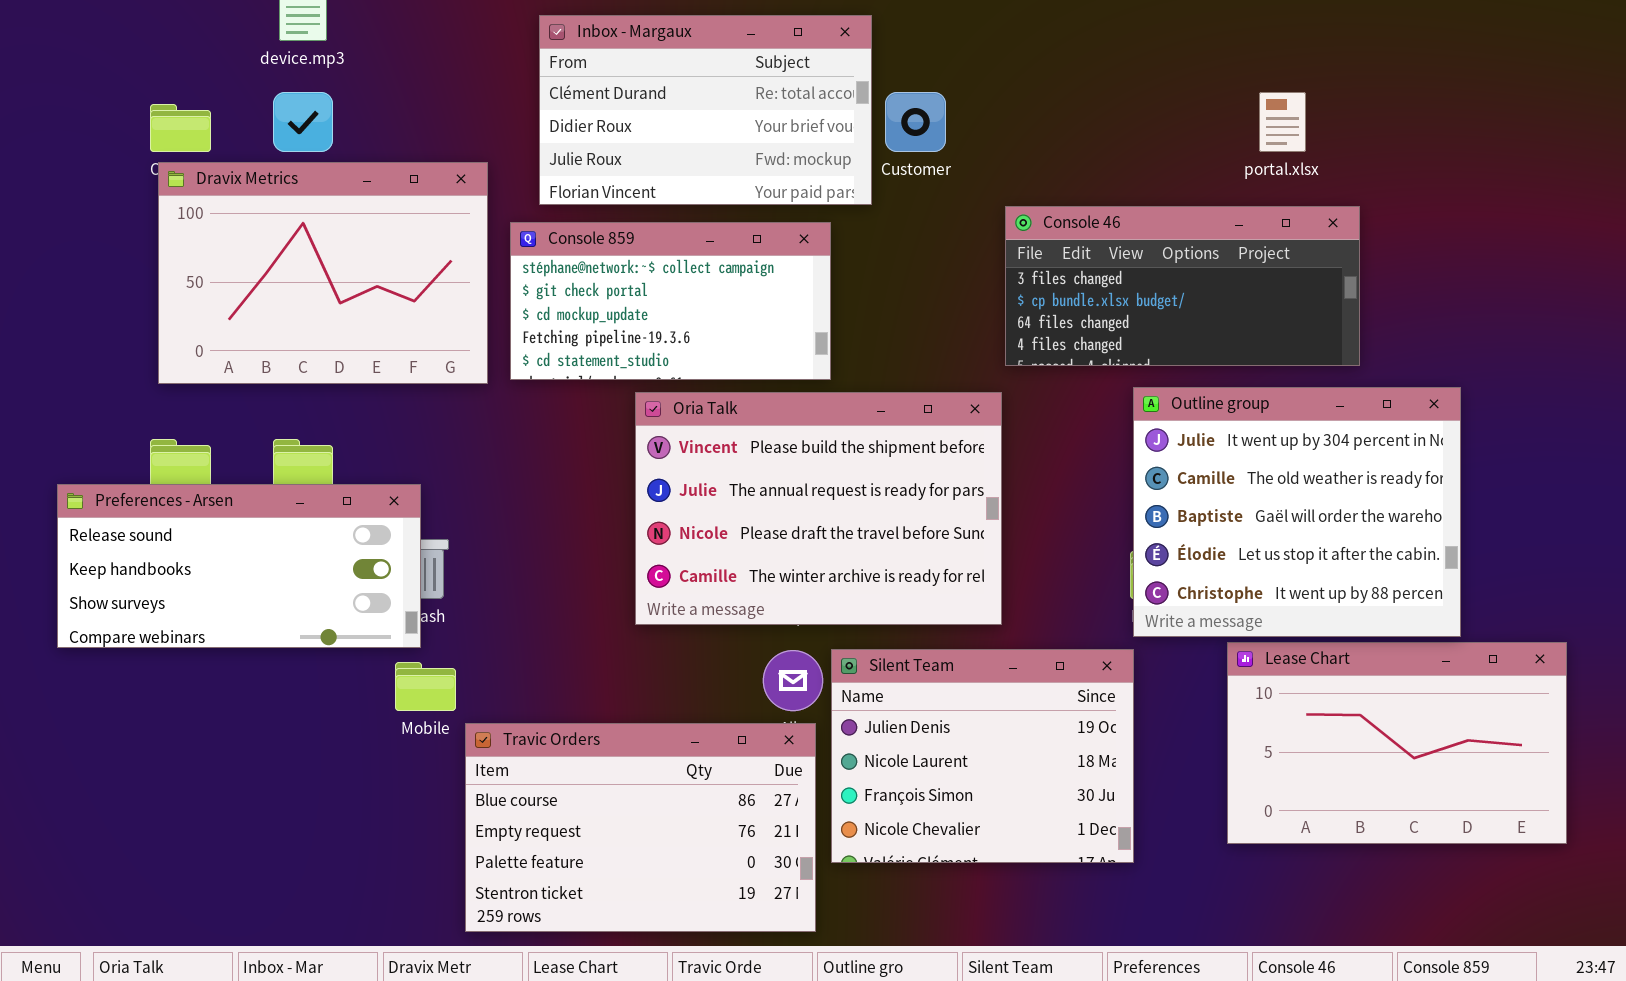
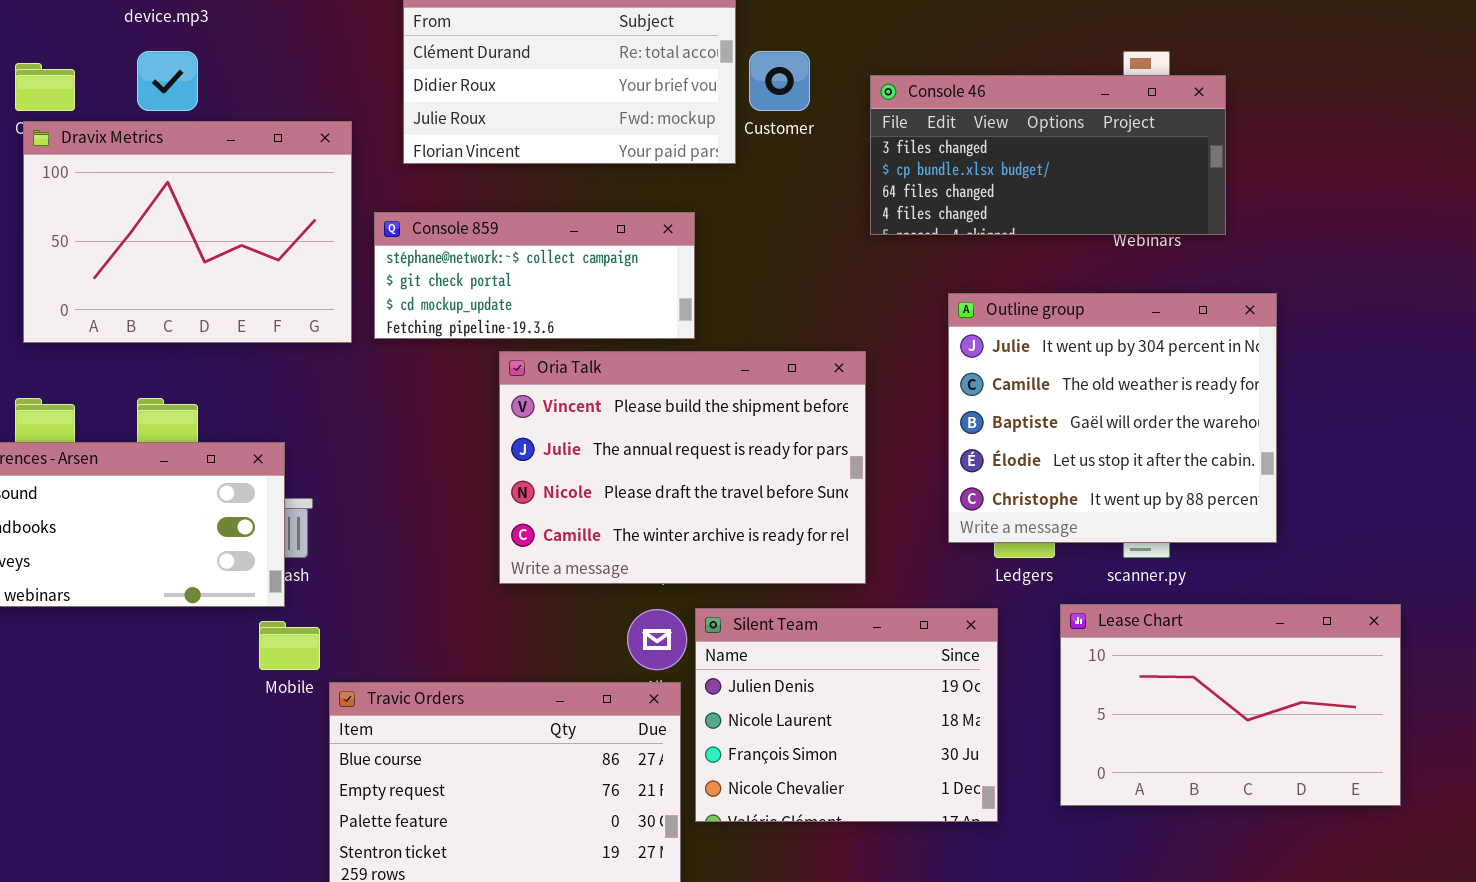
Console 46: [1005,206,1360,366] -> [870,75,1226,235], moved
Console 859: [510,222,831,380] -> [374,212,695,339], resized
Outline group: [1133,387,1461,637] -> [948,293,1277,543], moved
Lease Chart: [1227,642,1567,844] -> [1060,604,1401,806], moved

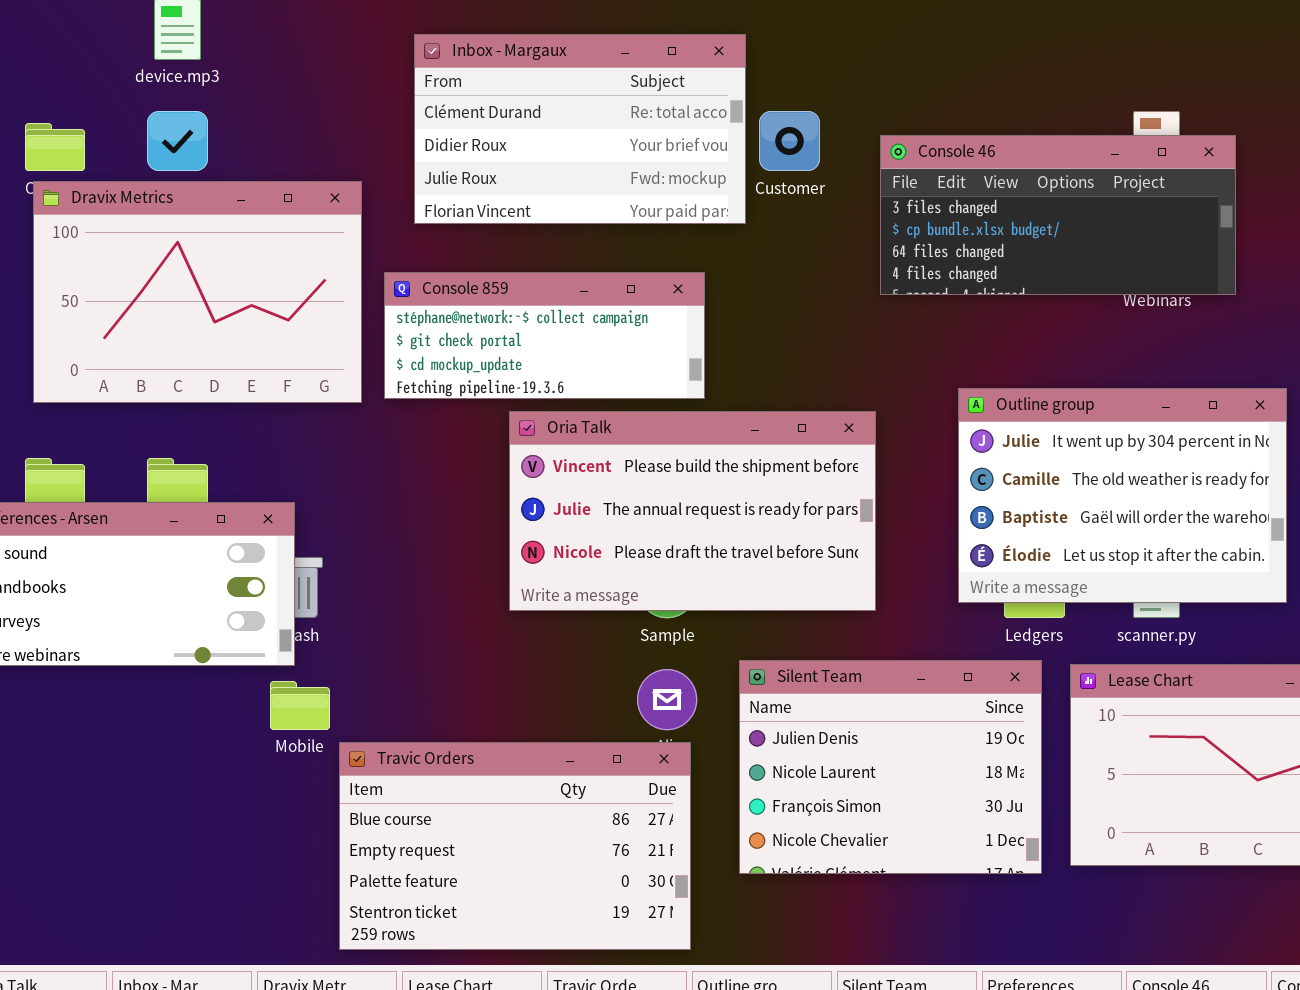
Outline group: [948,293,1277,543] -> [958,388,1287,603], resized
Oria Talk: [499,351,866,584] -> [509,411,876,611], resized
Silent Team: [695,608,998,822] -> [739,660,1042,874], moved

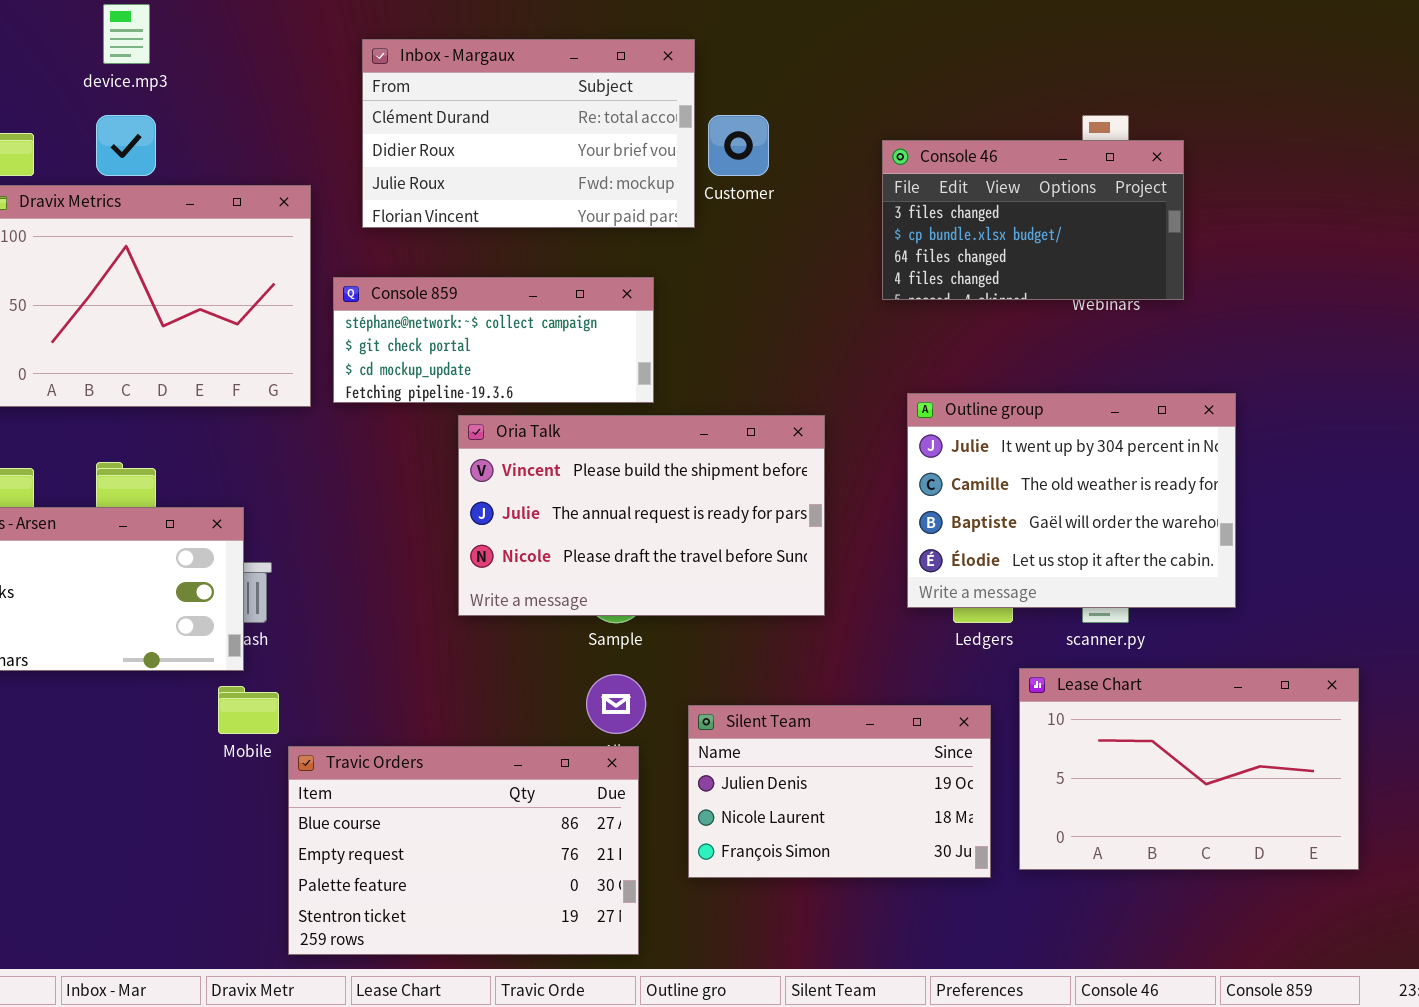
Console 46: [880,135,1236,295] -> [882,140,1184,300], resized
Silent Team: [739,660,1042,874] -> [688,705,991,878], resized

